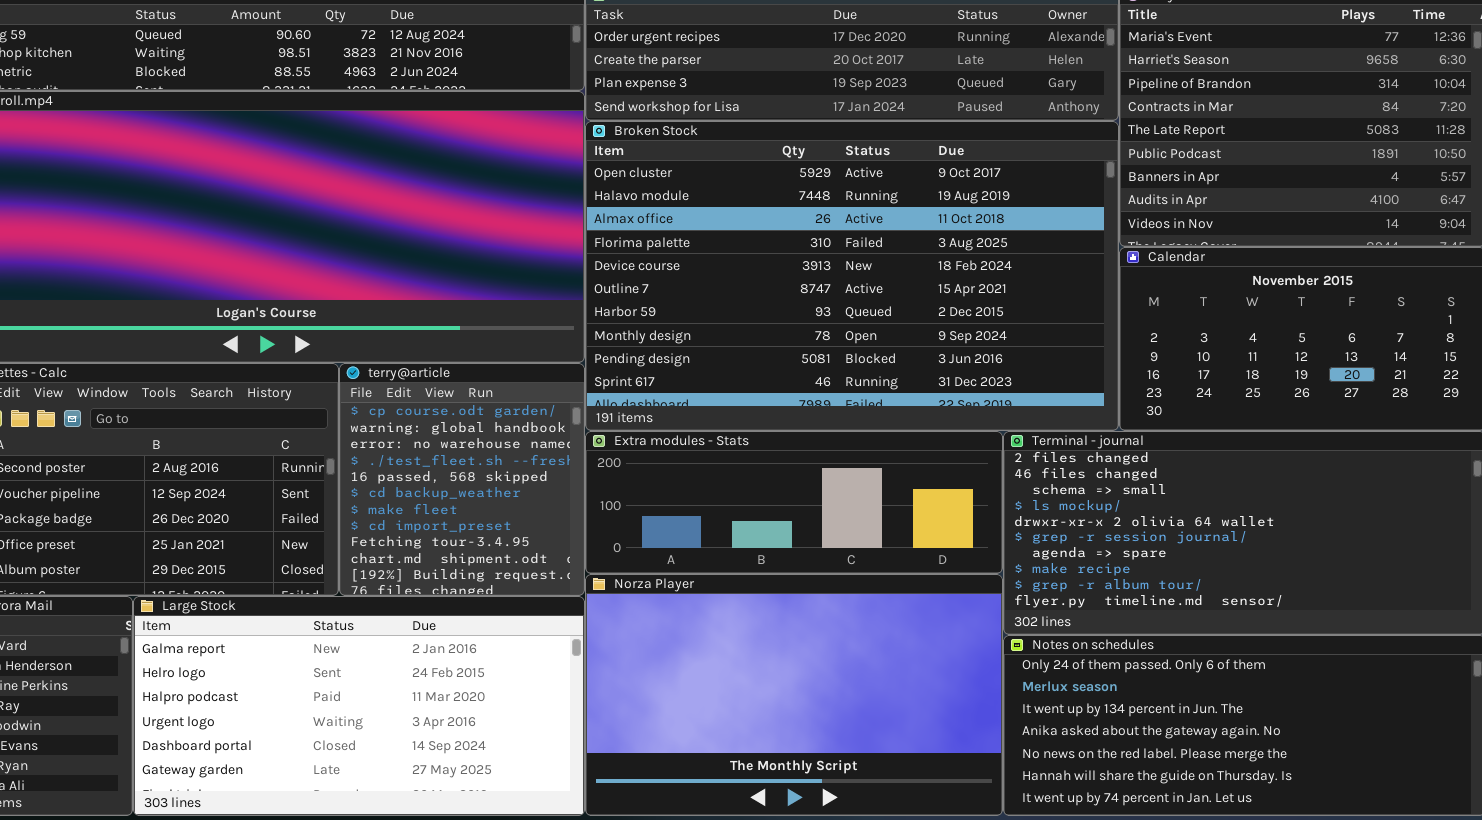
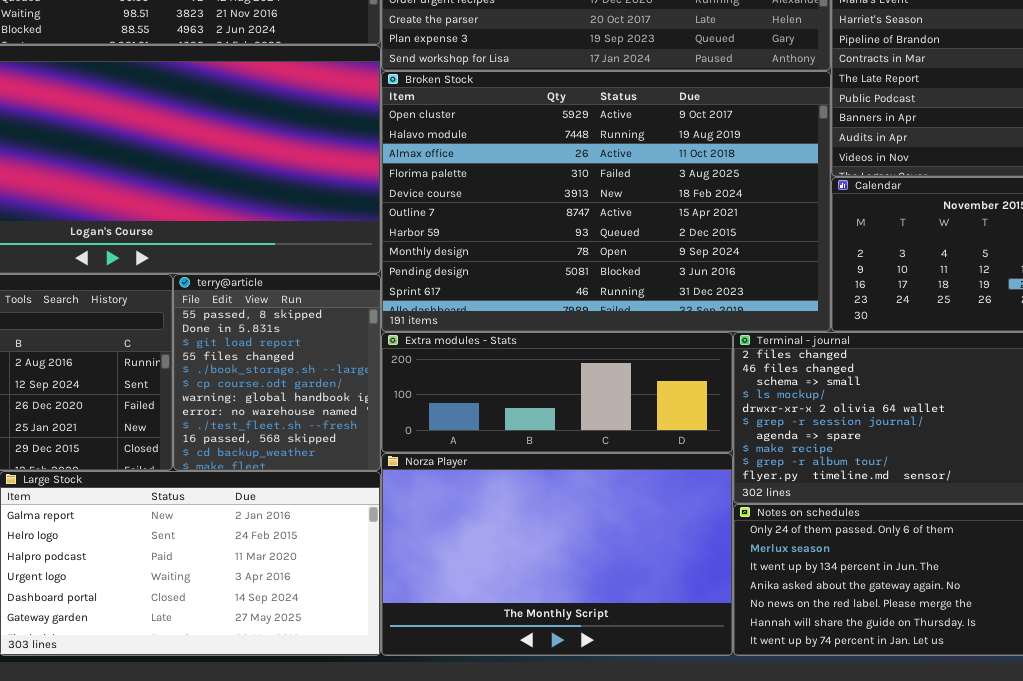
terry@article: [339,363,585,596] -> [173,274,381,471], scrolled up 5 rows

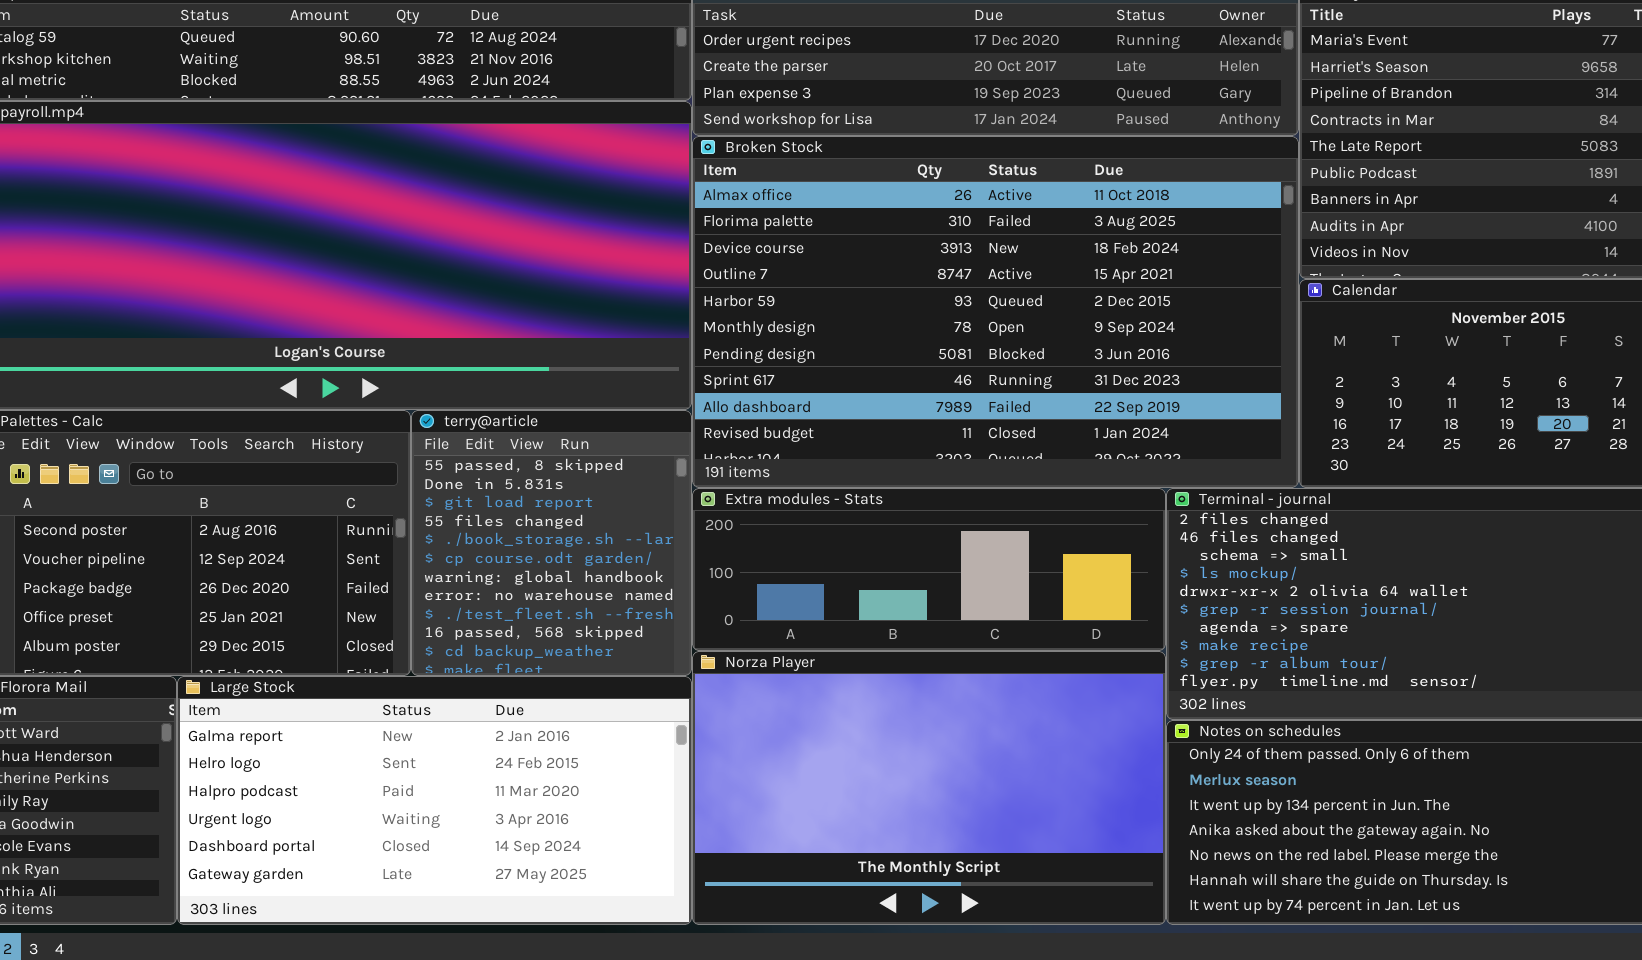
Broken Stock: [381,71,831,332] -> [692,136,1299,488], scrolled down 2 rows

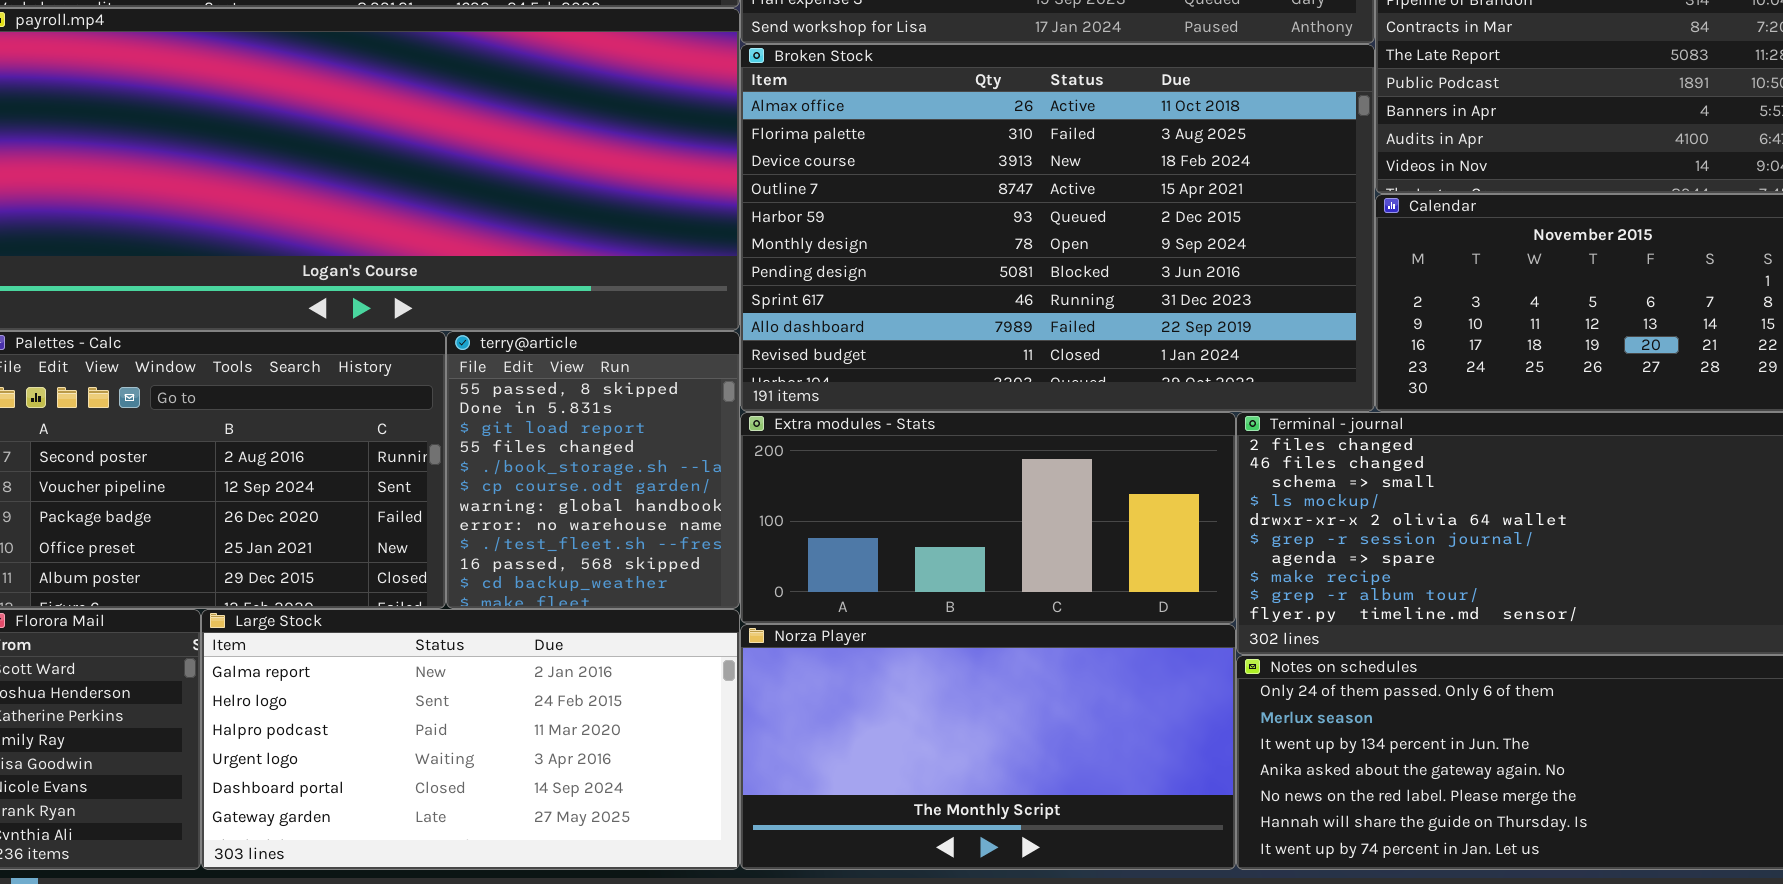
Extra modules - Stats: [692,488,1166,651] -> [740,412,1236,624], resized
Norza Player: [692,651,1166,925] -> [740,624,1236,870], resized

